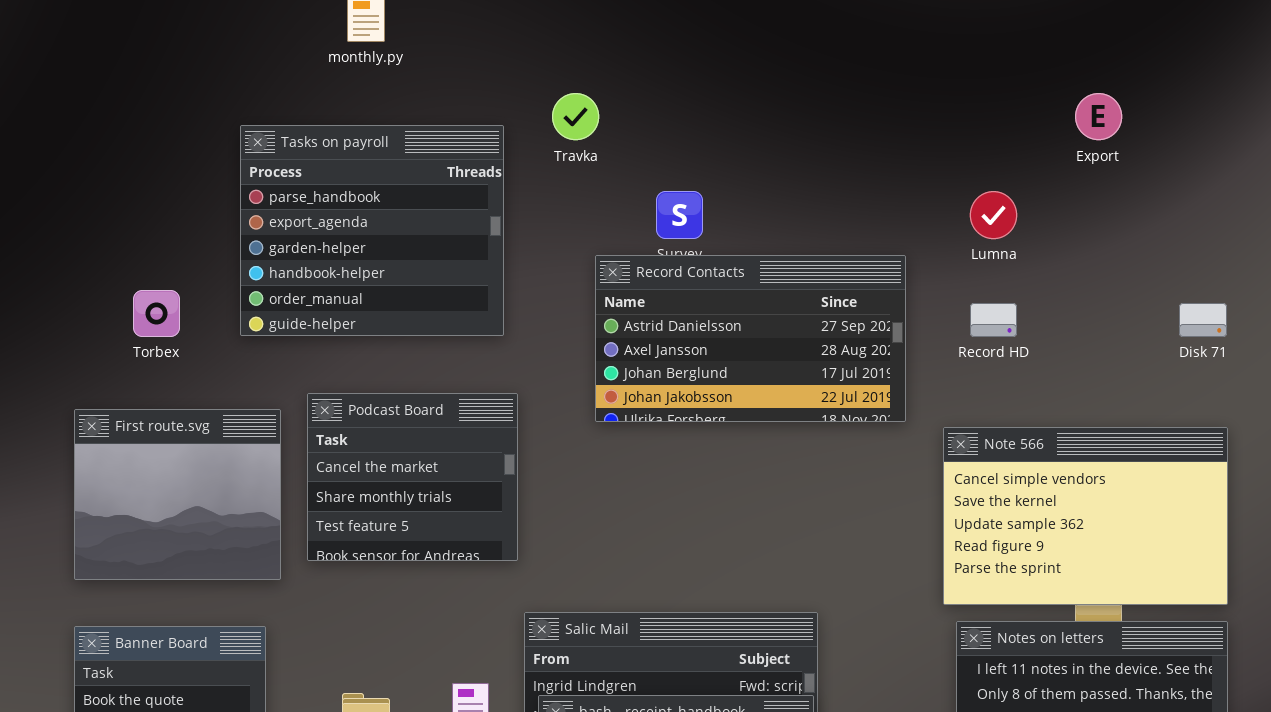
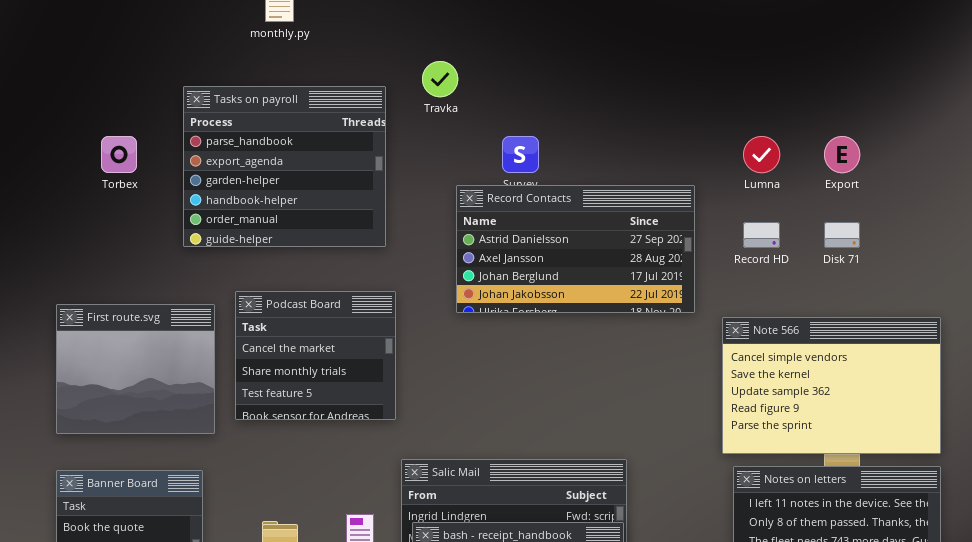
Export: [1075,93,1122,140] -> [824,136,860,173], moved
Torbex: [133,290,180,337] -> [101,136,137,173], moved
Disk 71: [1179,303,1227,337] -> [824,222,860,248], moved

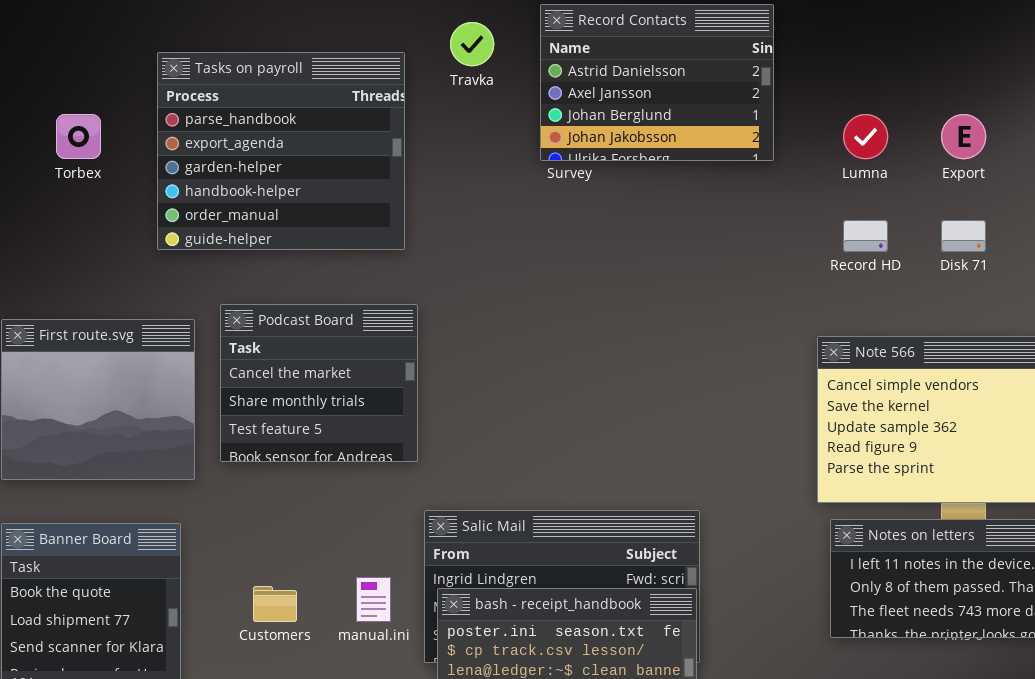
Record Contacts: [456,185,695,313] -> [540,4,774,161], moved, resized

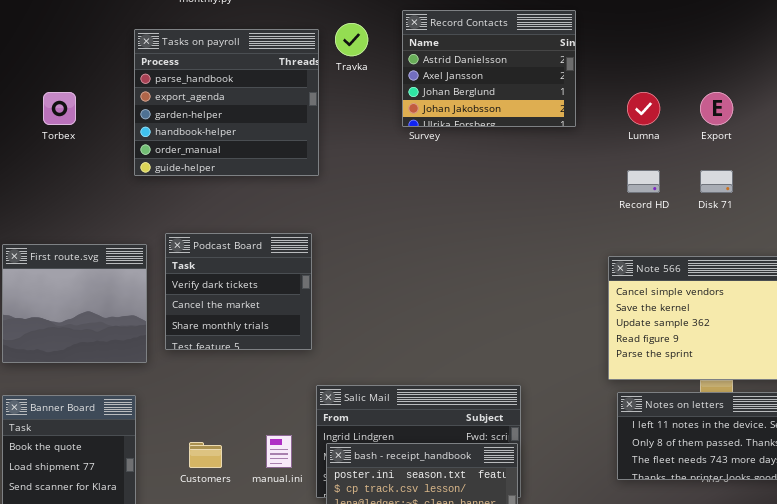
Tasks on payroll: [157,52,405,250] -> [134,29,319,176], moved
Podcast Board: [220,304,418,462] -> [165,233,312,350], scrolled up 1 row

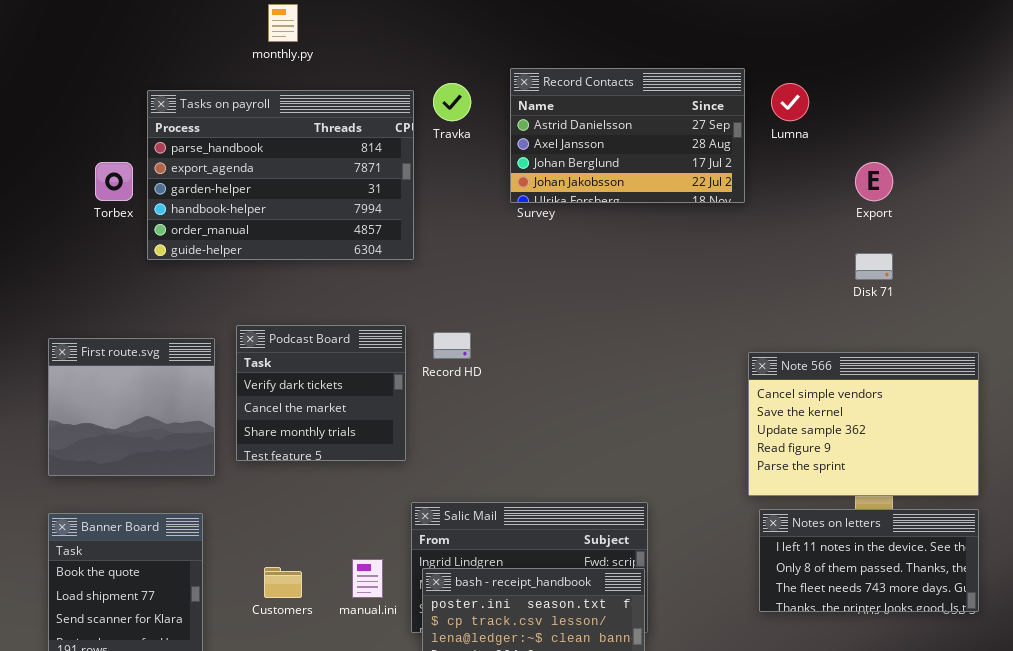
Record Contacts: [402,10,576,127] -> [510,68,745,203], resized
Tasks on payroll: [134,29,319,176] -> [147,90,414,260], resized
Lumna: [627,92,660,125] -> [771,83,809,121], moved
Record HD: [627,170,660,193] -> [433,332,471,359], moved

